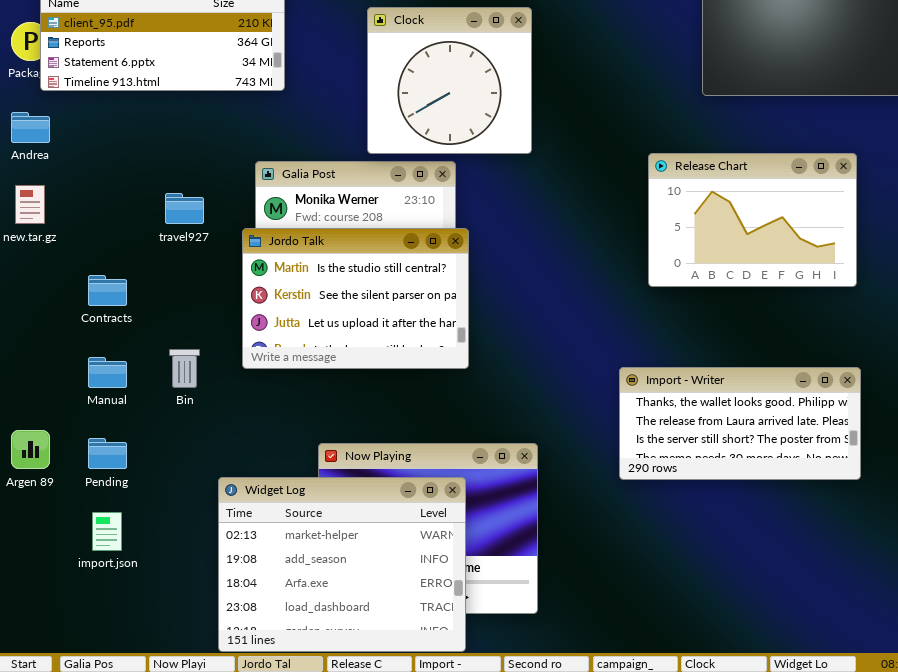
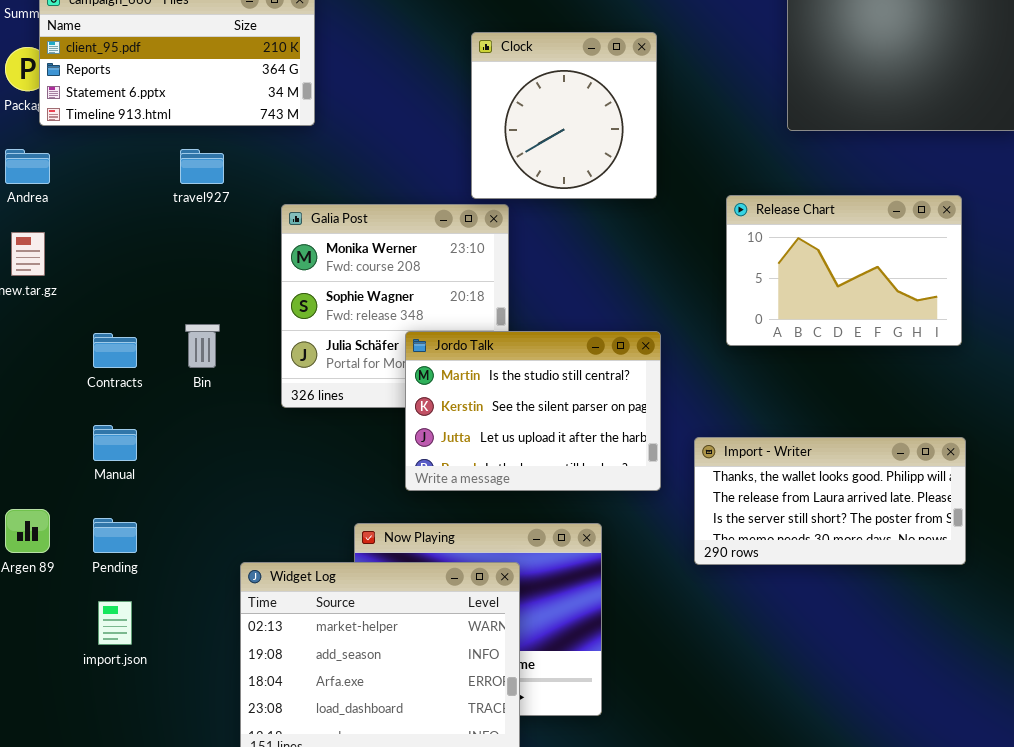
Clock: [367,7,532,154] -> [471,32,657,199], moved
travel927: [165,193,204,224] -> [180,149,224,184], moved
Jordo Talk: [242,228,469,369] -> [405,331,661,491], moved
Bin: [169,349,200,388] -> [185,324,220,368], moved

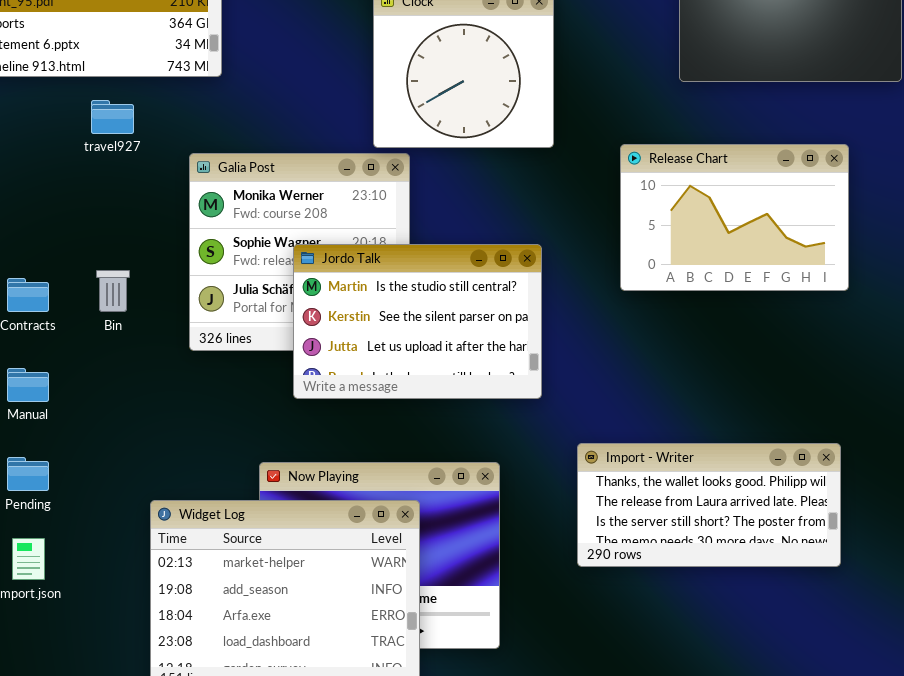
Jordo Talk: [405,331,661,491] -> [293,244,542,399], moved
Import - Writer: [694,437,966,565] -> [577,443,841,567], moved

